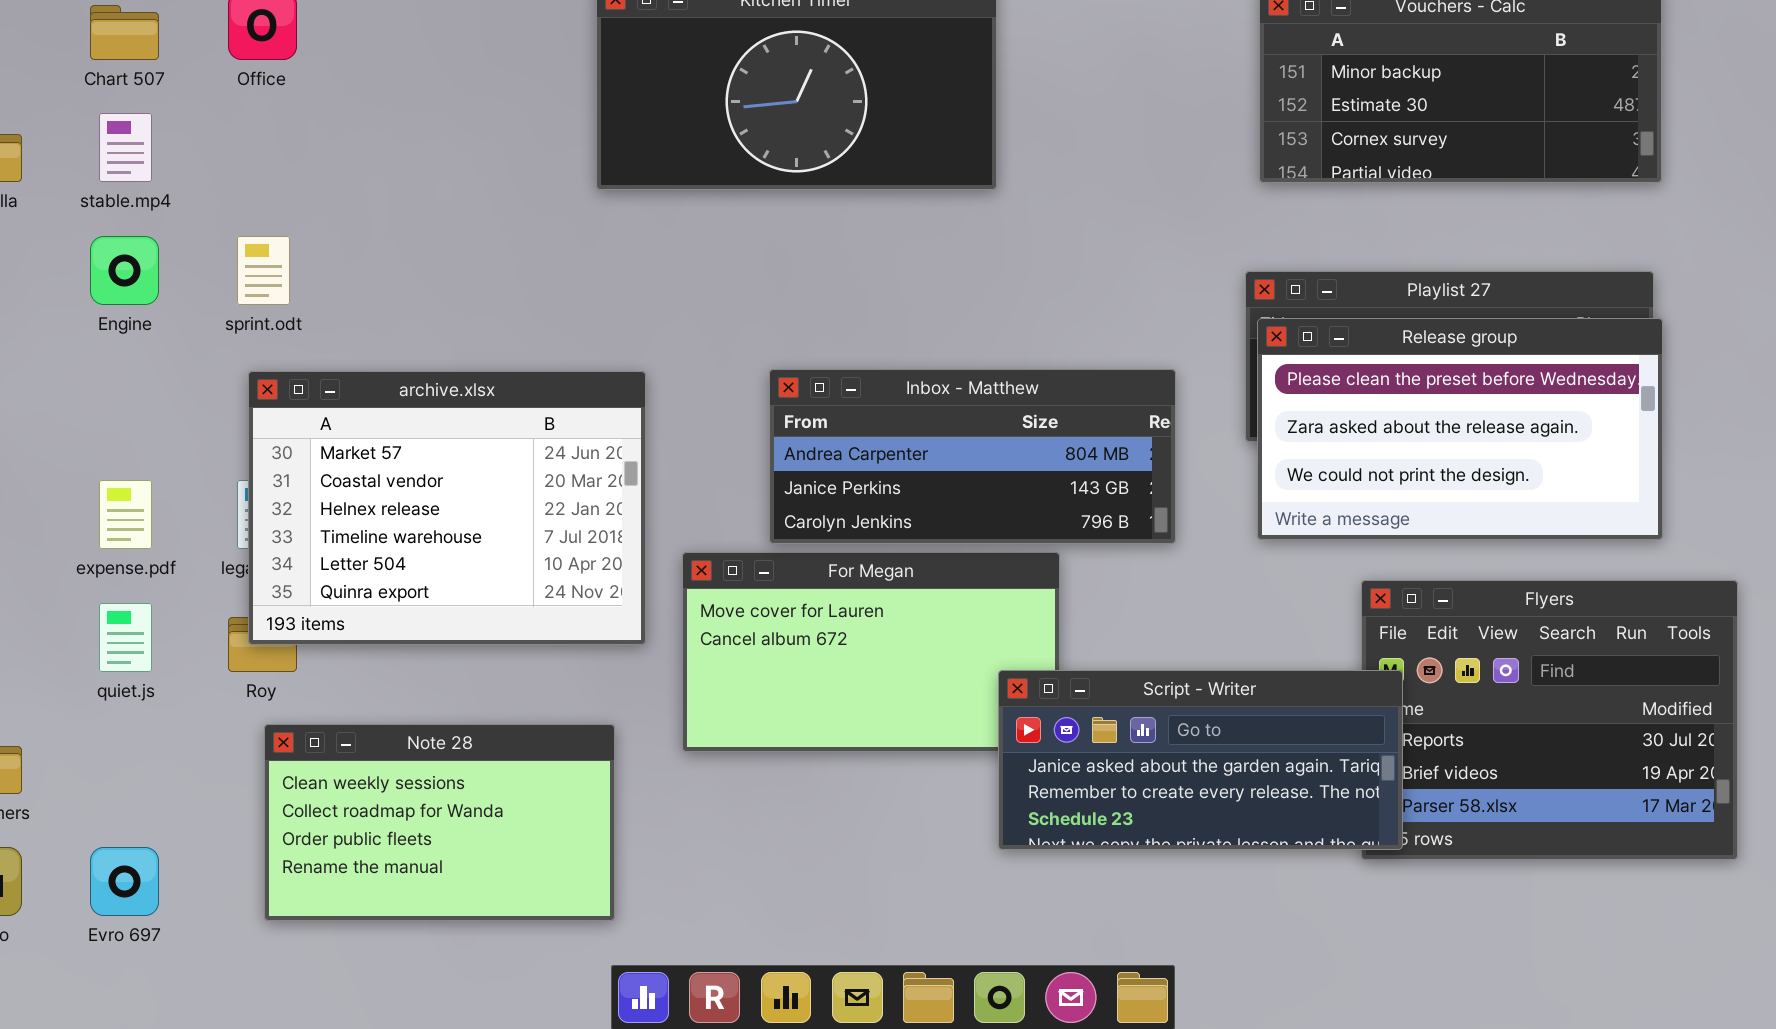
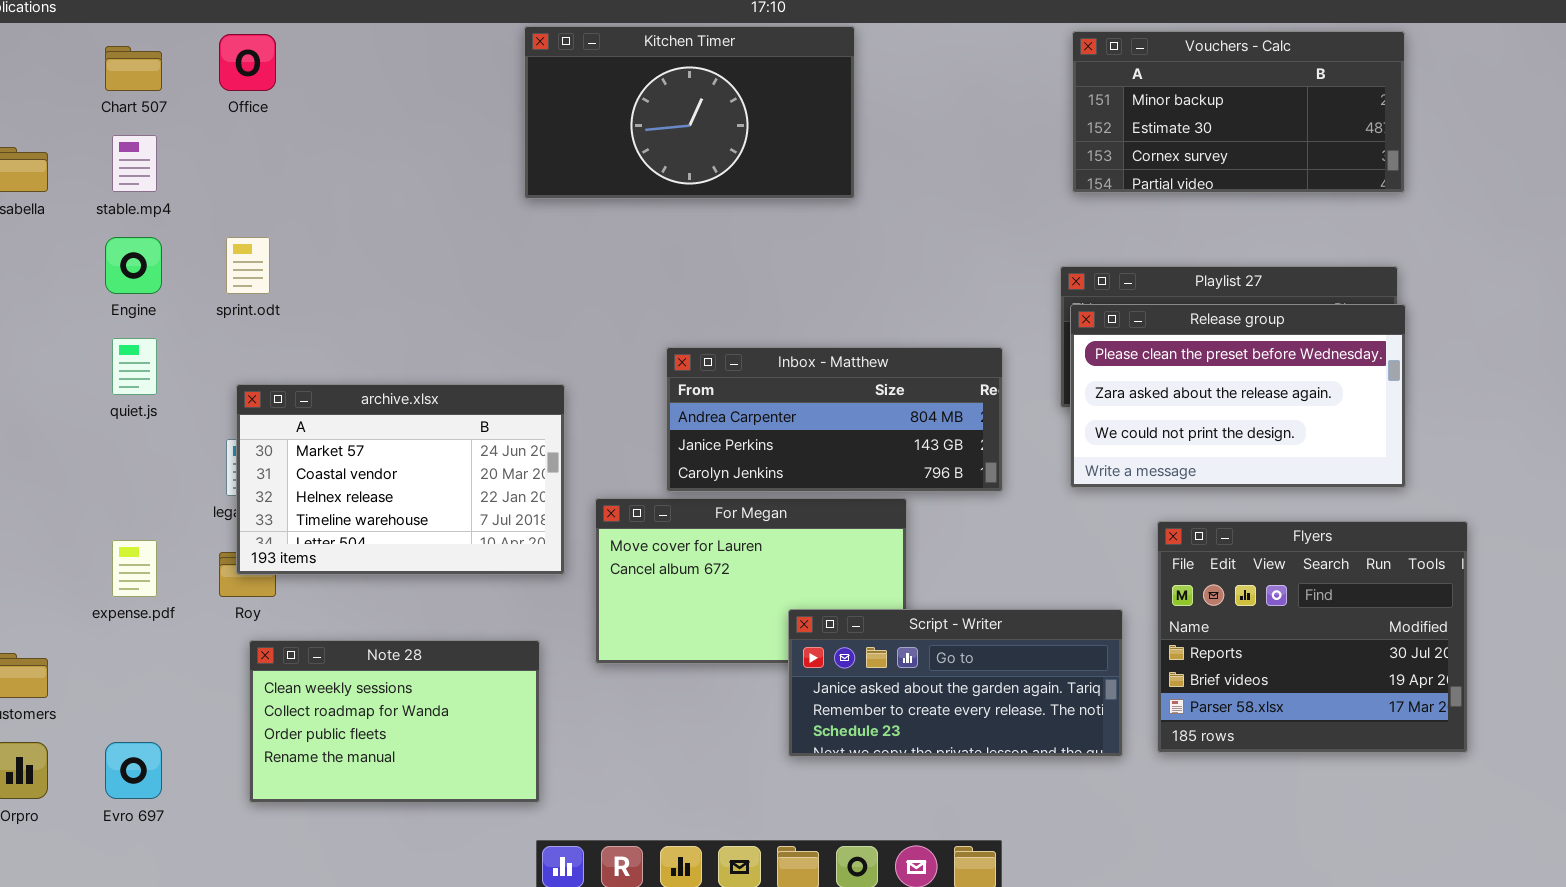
archive.xlsx: [248,371,646,645] -> [236,384,565,575], resized
expense.pdf: [99,480,152,549] -> [112,540,157,597], moved
quiet.js: [99,603,152,672] -> [112,338,157,395], moved
Script - Writer: [998,670,1403,850] -> [788,609,1123,757], moved

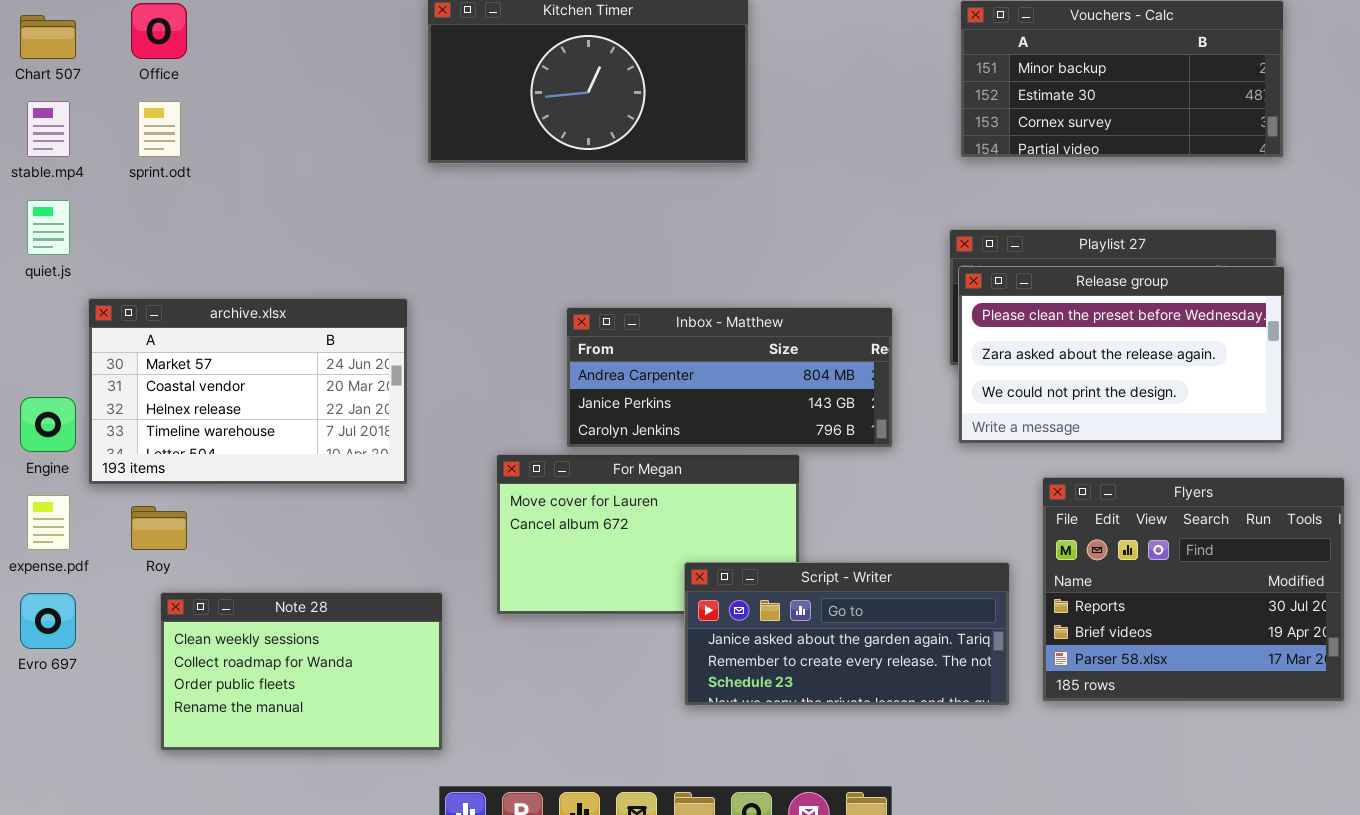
Engine: [105,237,162,294] -> [20,397,76,452], moved
sprint.odt: [226,237,270,294] -> [138,101,181,157], moved
quiet.js: [112,338,157,395] -> [27,200,70,255], moved
archive.xlsx: [236,384,565,575] -> [88,298,408,485], moved
Evro 697: [105,742,162,799] -> [20,593,76,649], moved

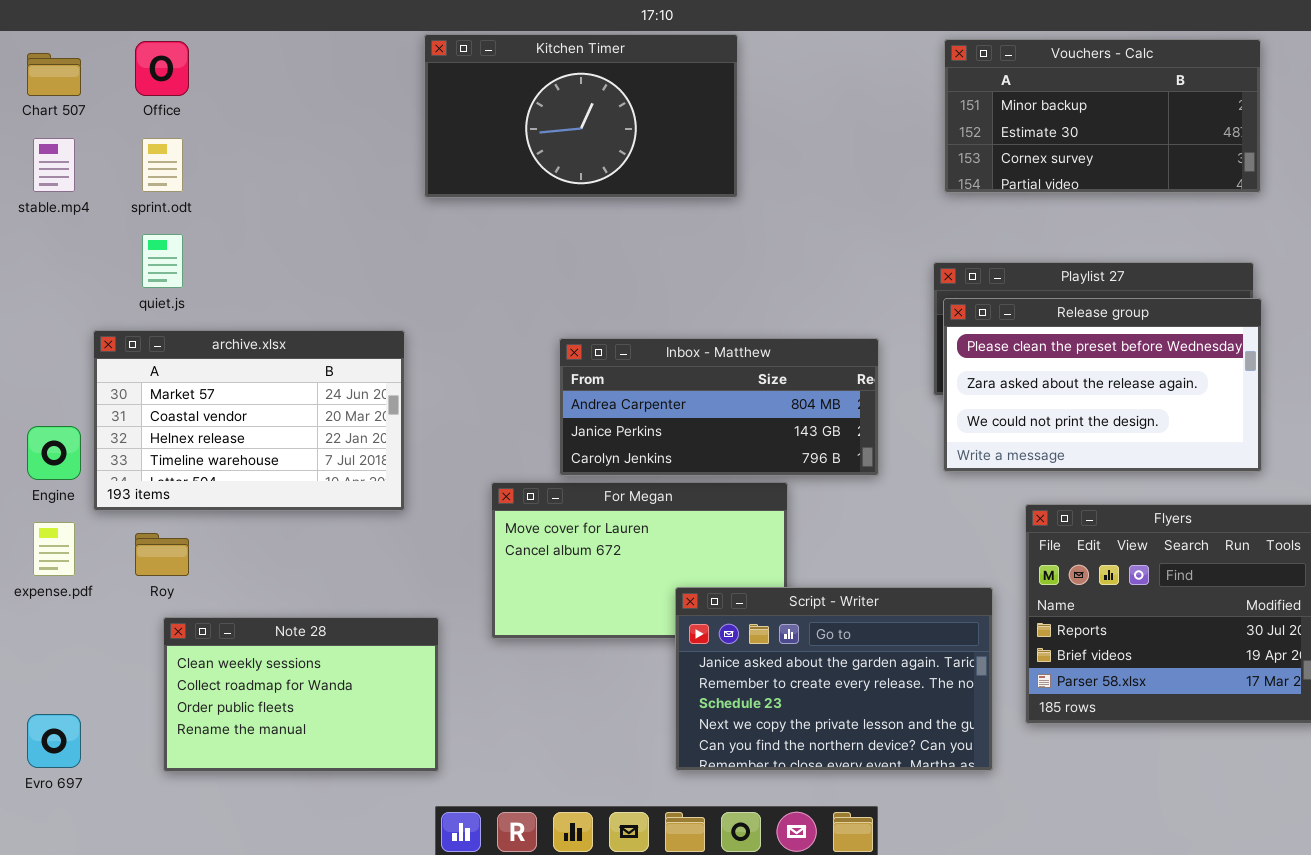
quiet.js: [27,200,70,255] -> [142,234,183,288], moved
Script - Writer: [684,562,1010,706] -> [675,587,993,771], resized
Evro 697: [20,593,76,649] -> [27,714,81,768], moved

